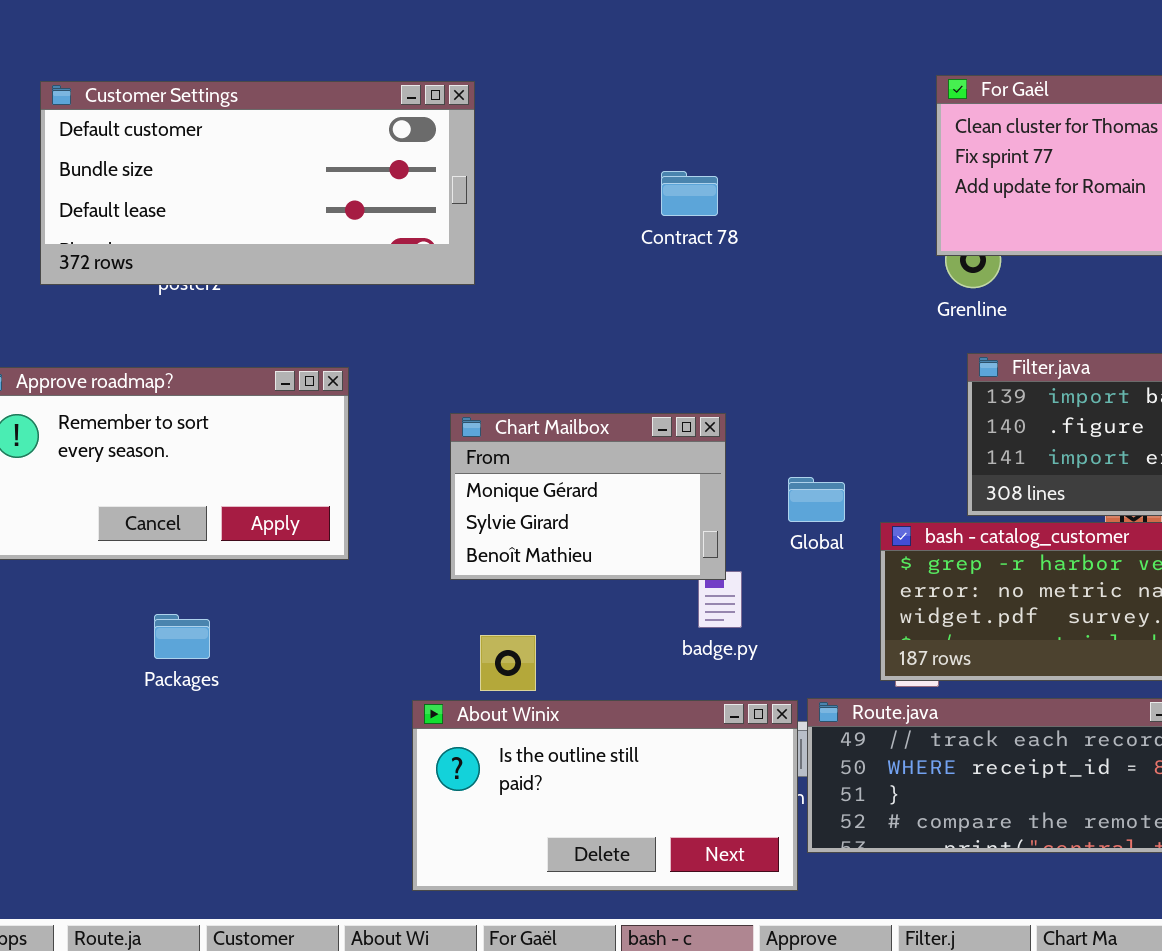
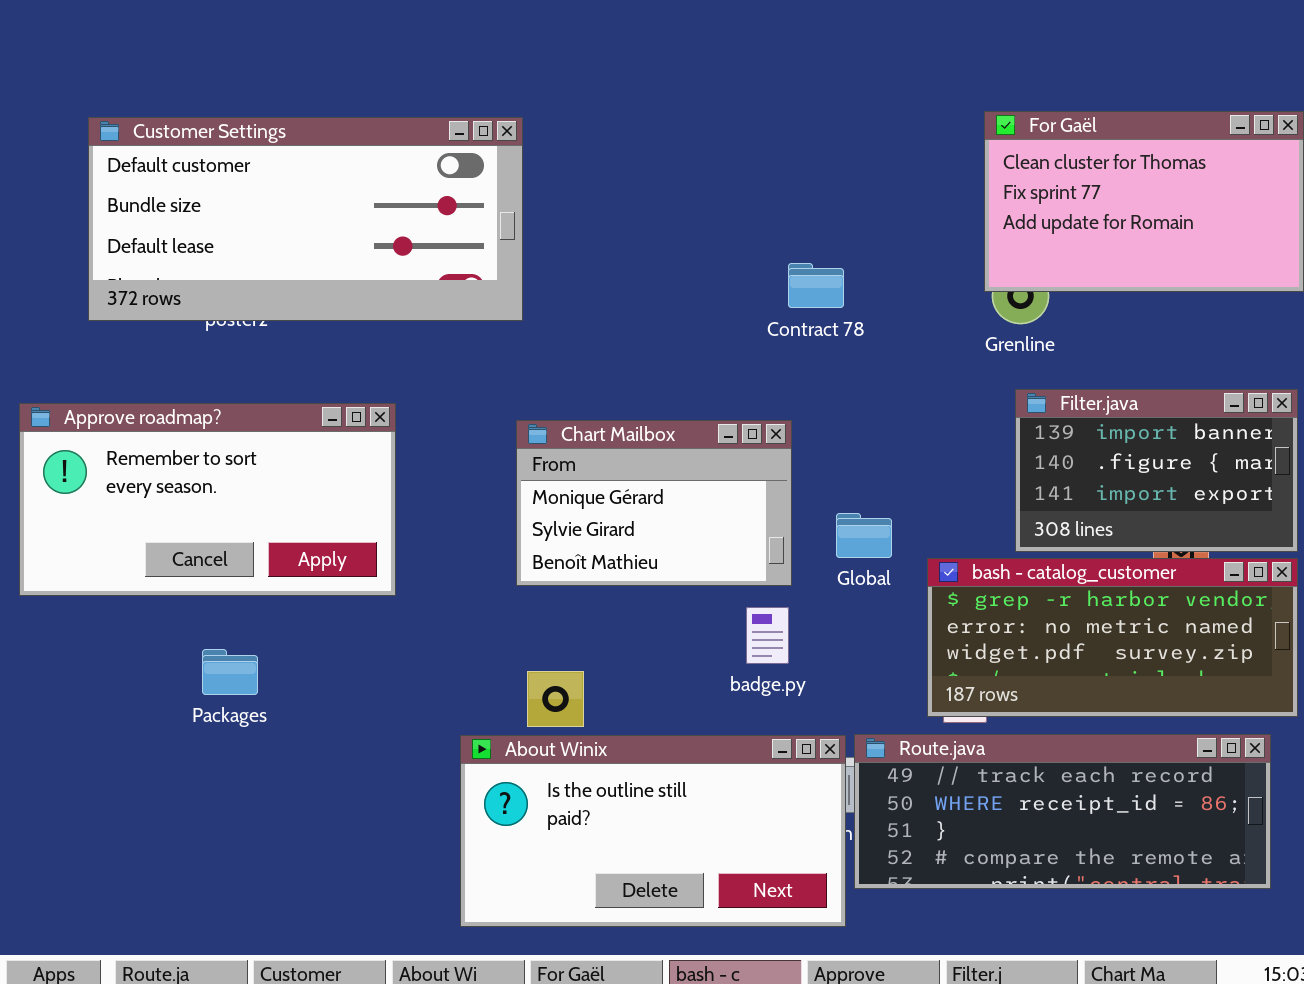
Contract 78: [661,171,718,216] -> [788,263,844,308], moved
Chart Mailbox: [450,413,726,580] -> [516,420,792,586], moved

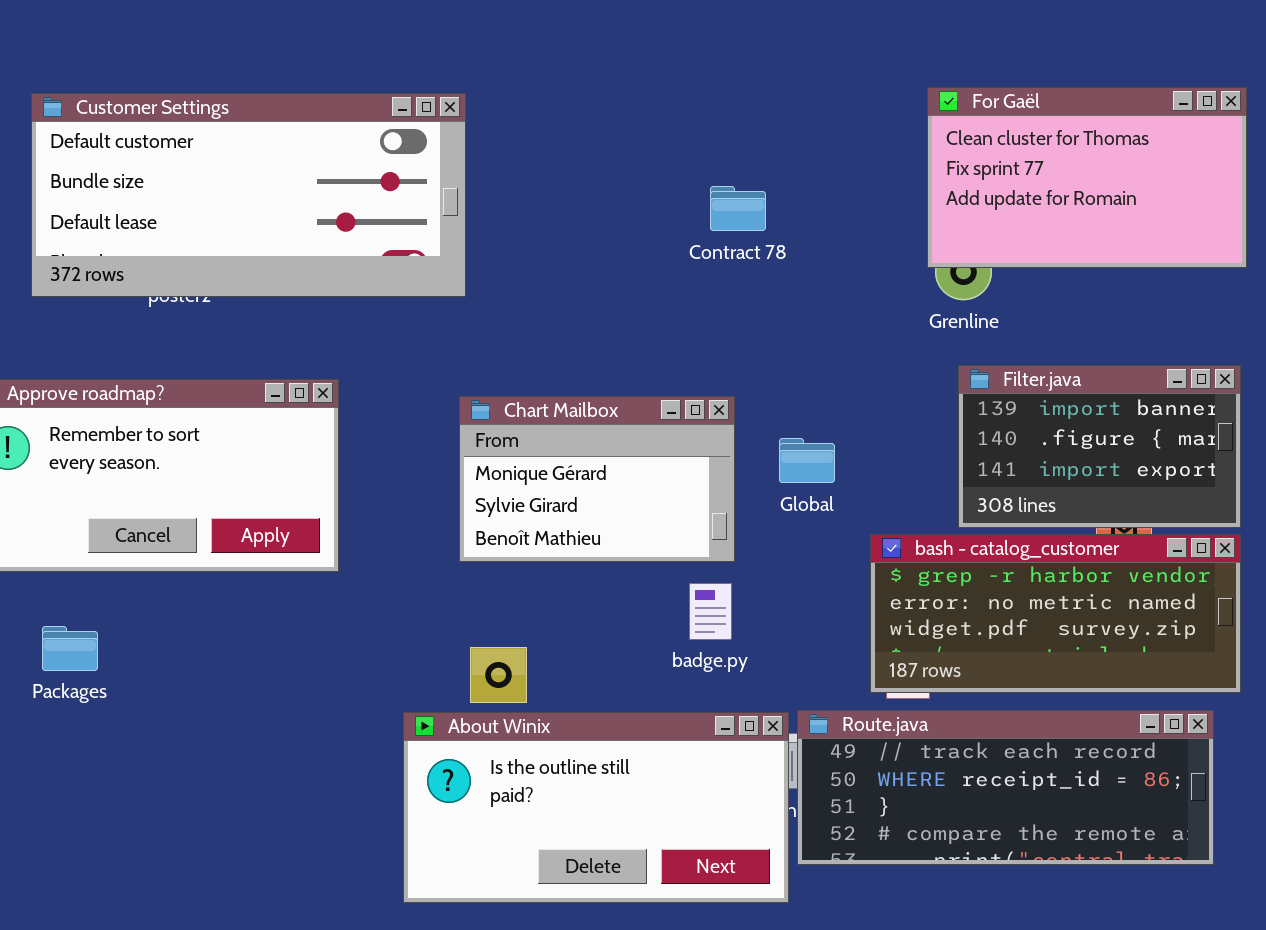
Contract 78: [788,263,844,308] -> [710,186,766,231], moved
Global: [836,513,892,558] -> [779,438,835,483], moved
Packages: [202,649,258,695] -> [42,626,98,671], moved

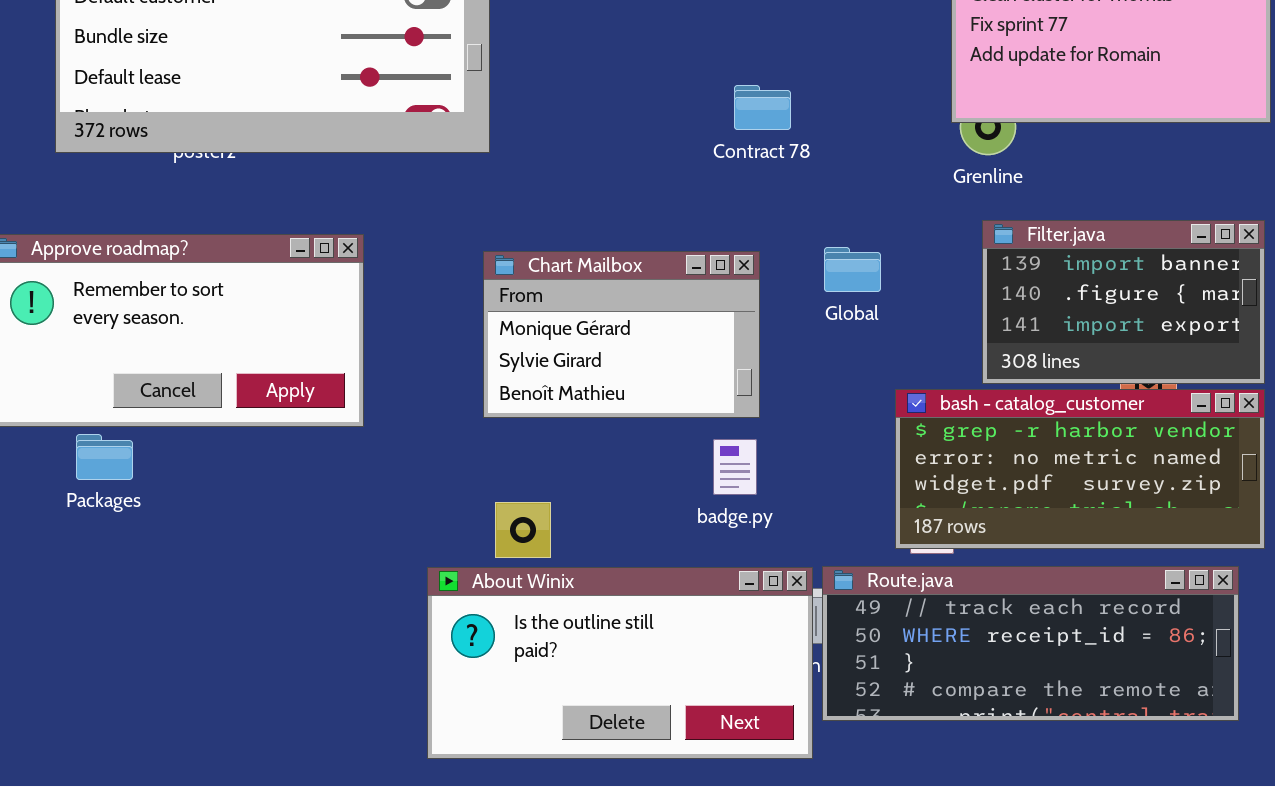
Contract 78: [710,186,766,231] -> [734,85,791,130], moved
Global: [779,438,835,483] -> [824,247,881,292], moved
Packages: [42,626,98,671] -> [76,434,133,480], moved

